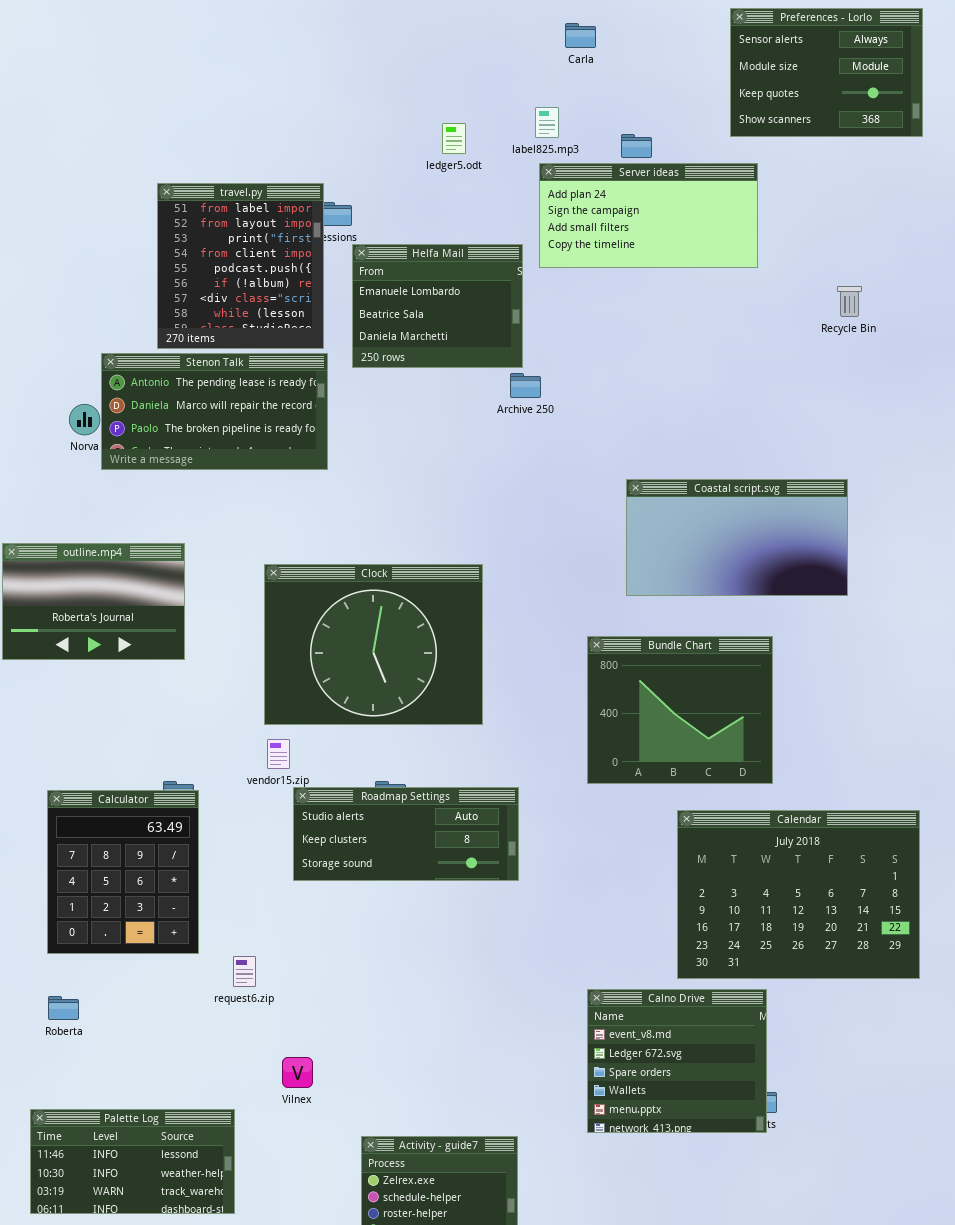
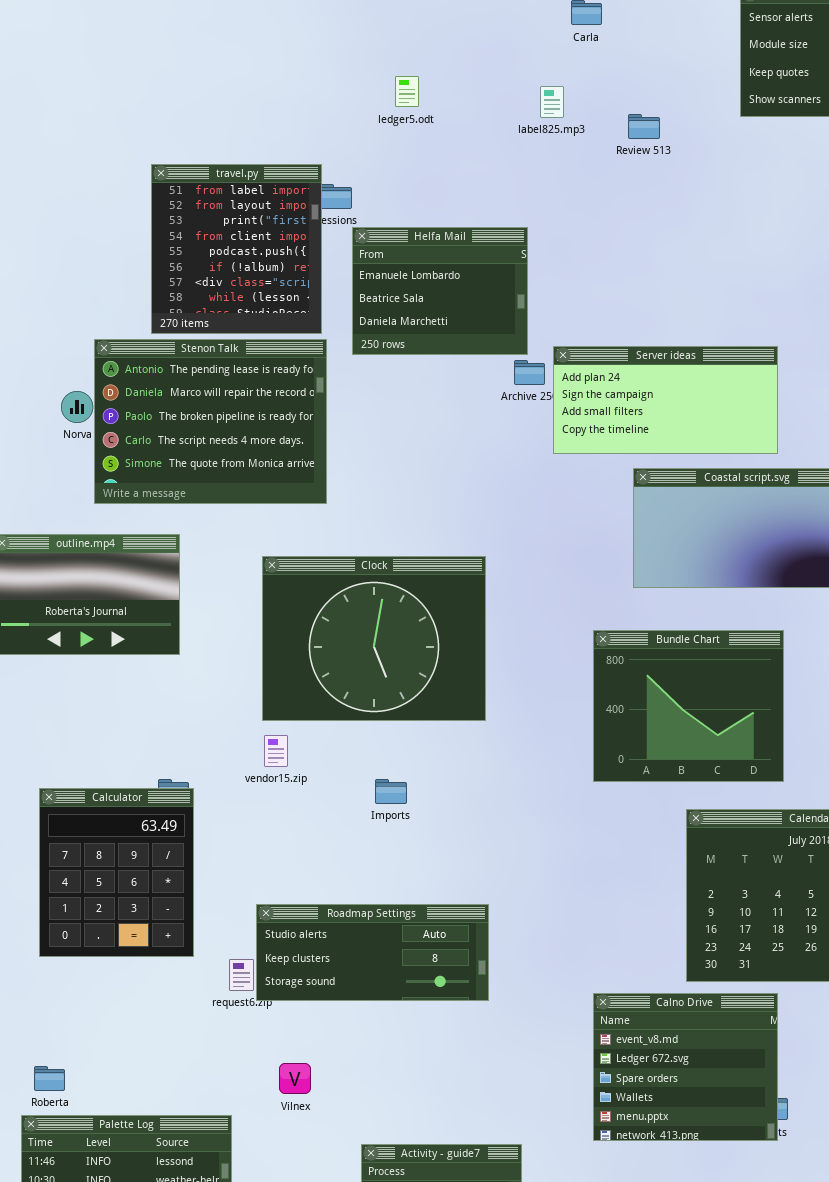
ledger5.odt: [442,123,466,154] -> [395,76,419,107], moved
Server ideas: [539,163,758,268] -> [553,346,778,454], moved
Stenon Talk: [101,353,328,470] -> [94,339,327,504], resized
Roadmap Settings: [293,787,519,881] -> [256,904,489,1001], moved
Roberta: [48,996,79,1020] -> [34,1066,65,1091], moved

